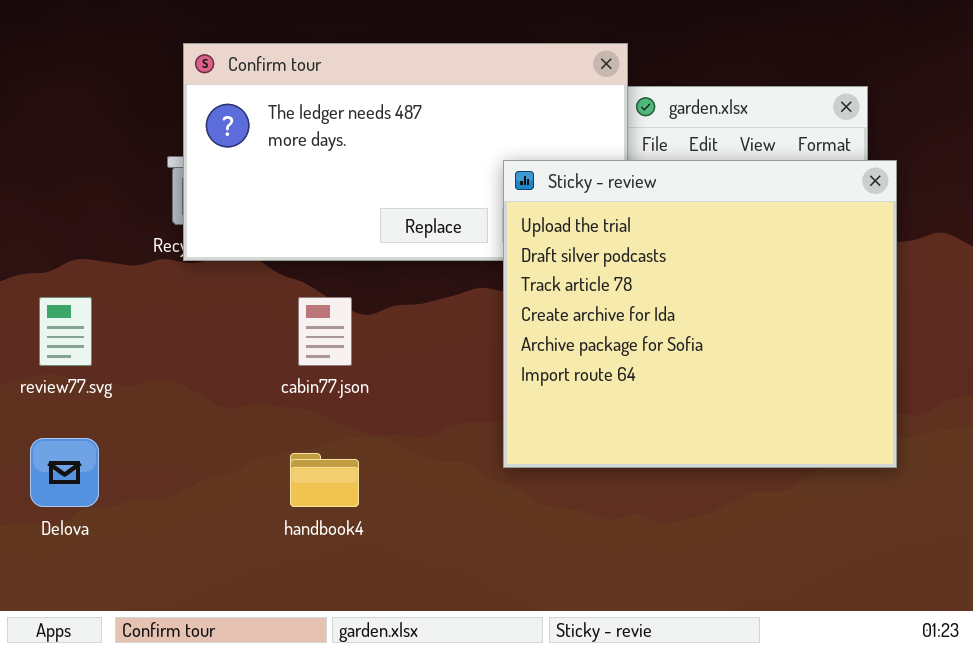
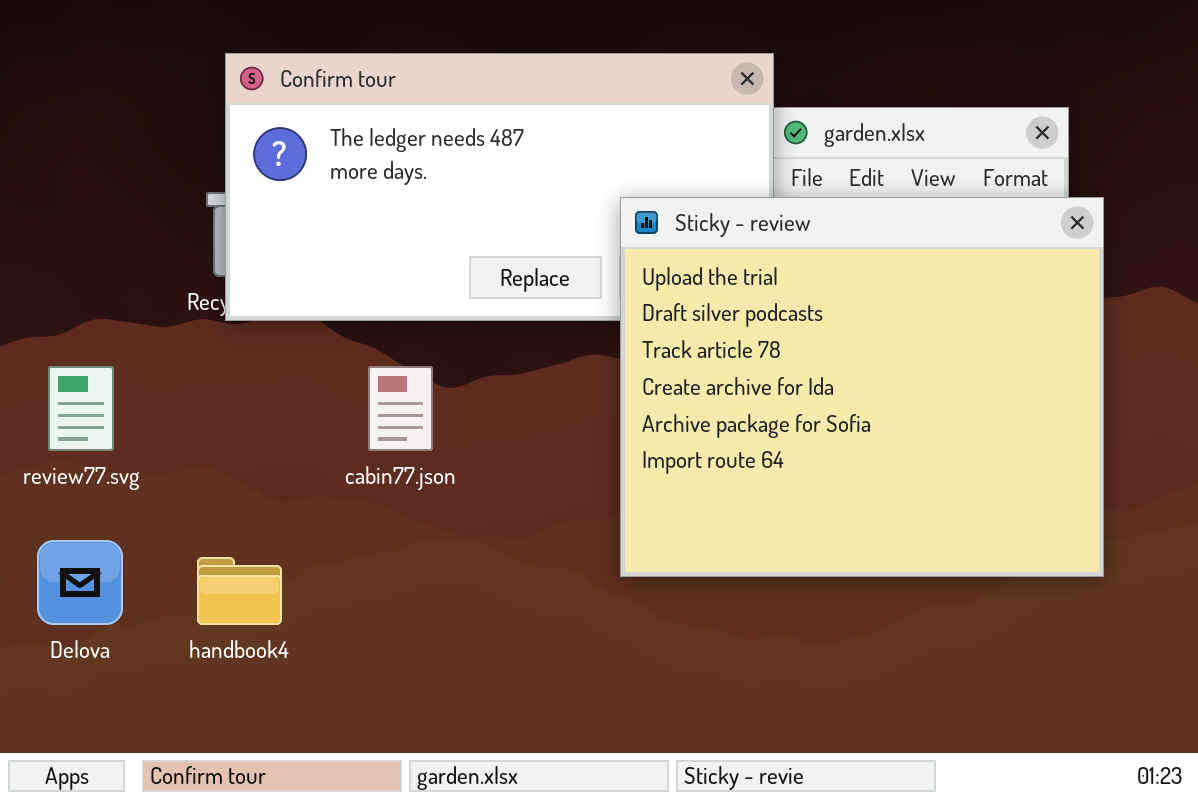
handbook4: [290,453,359,507] -> [197,557,282,625], moved

